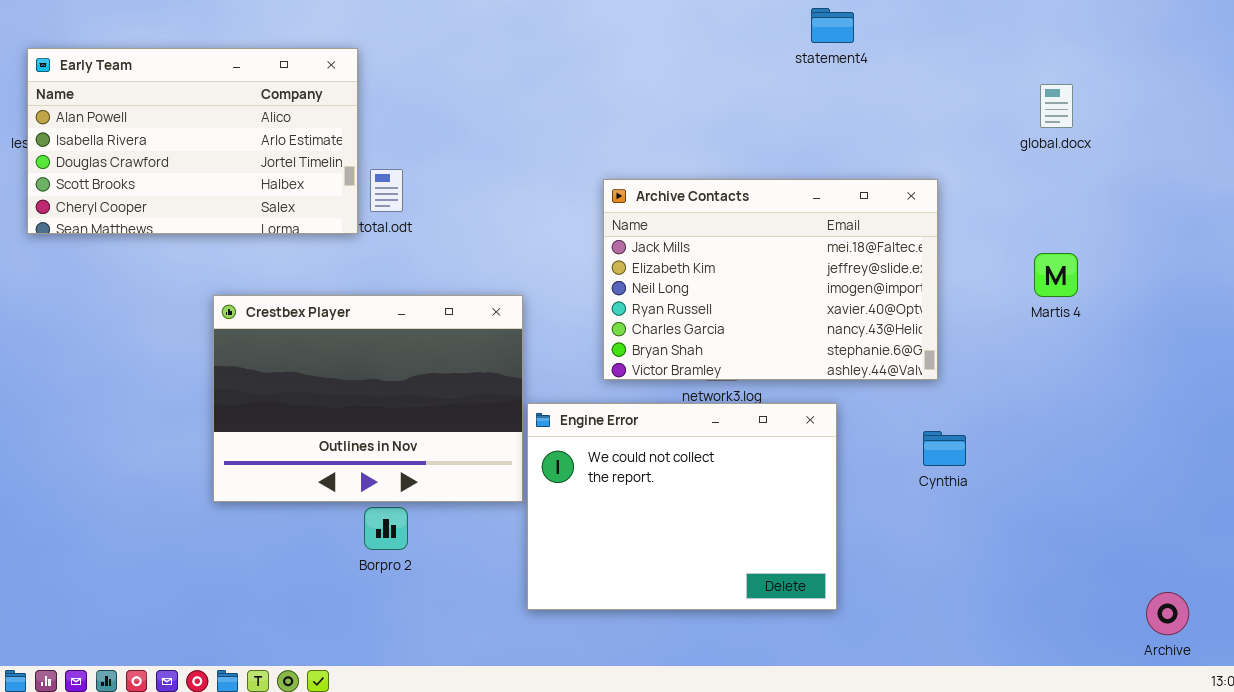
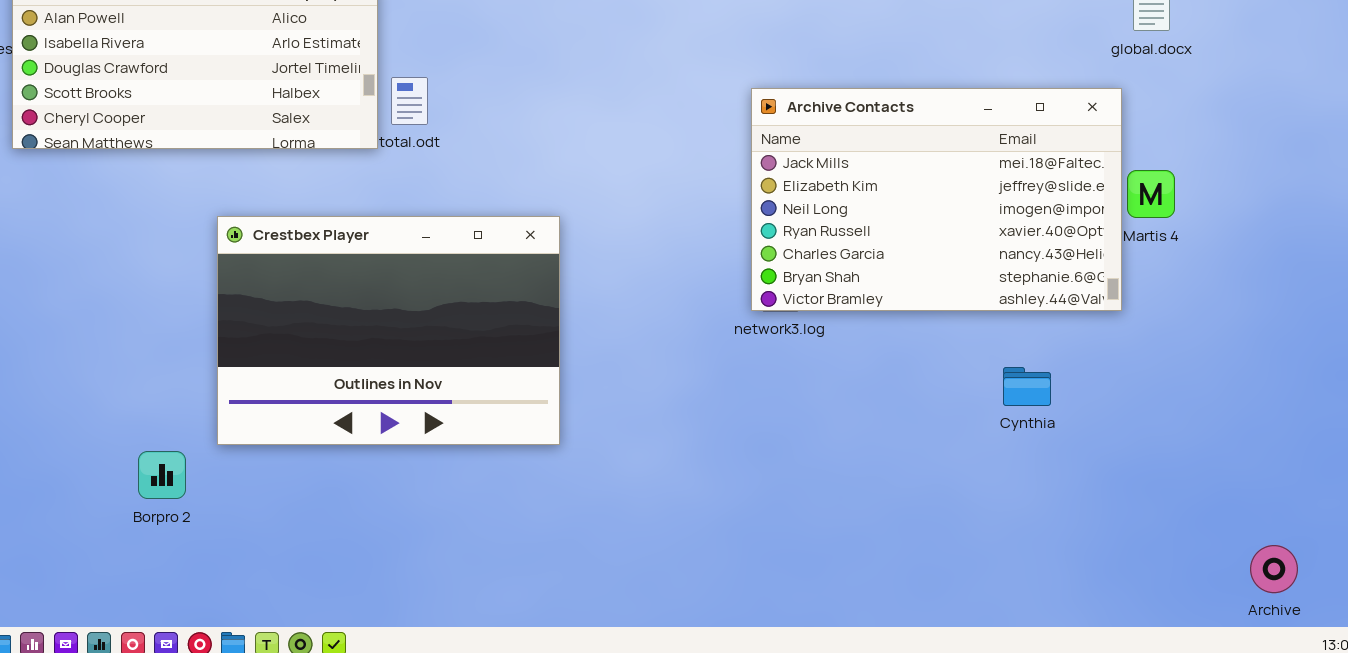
Archive Contacts: [603,179,938,380] -> [751,88,1122,311], moved
Engine Error: [527,403,837,610] -> none, closed
Borpro 2: [364,507,408,550] -> [138,451,186,499], moved

